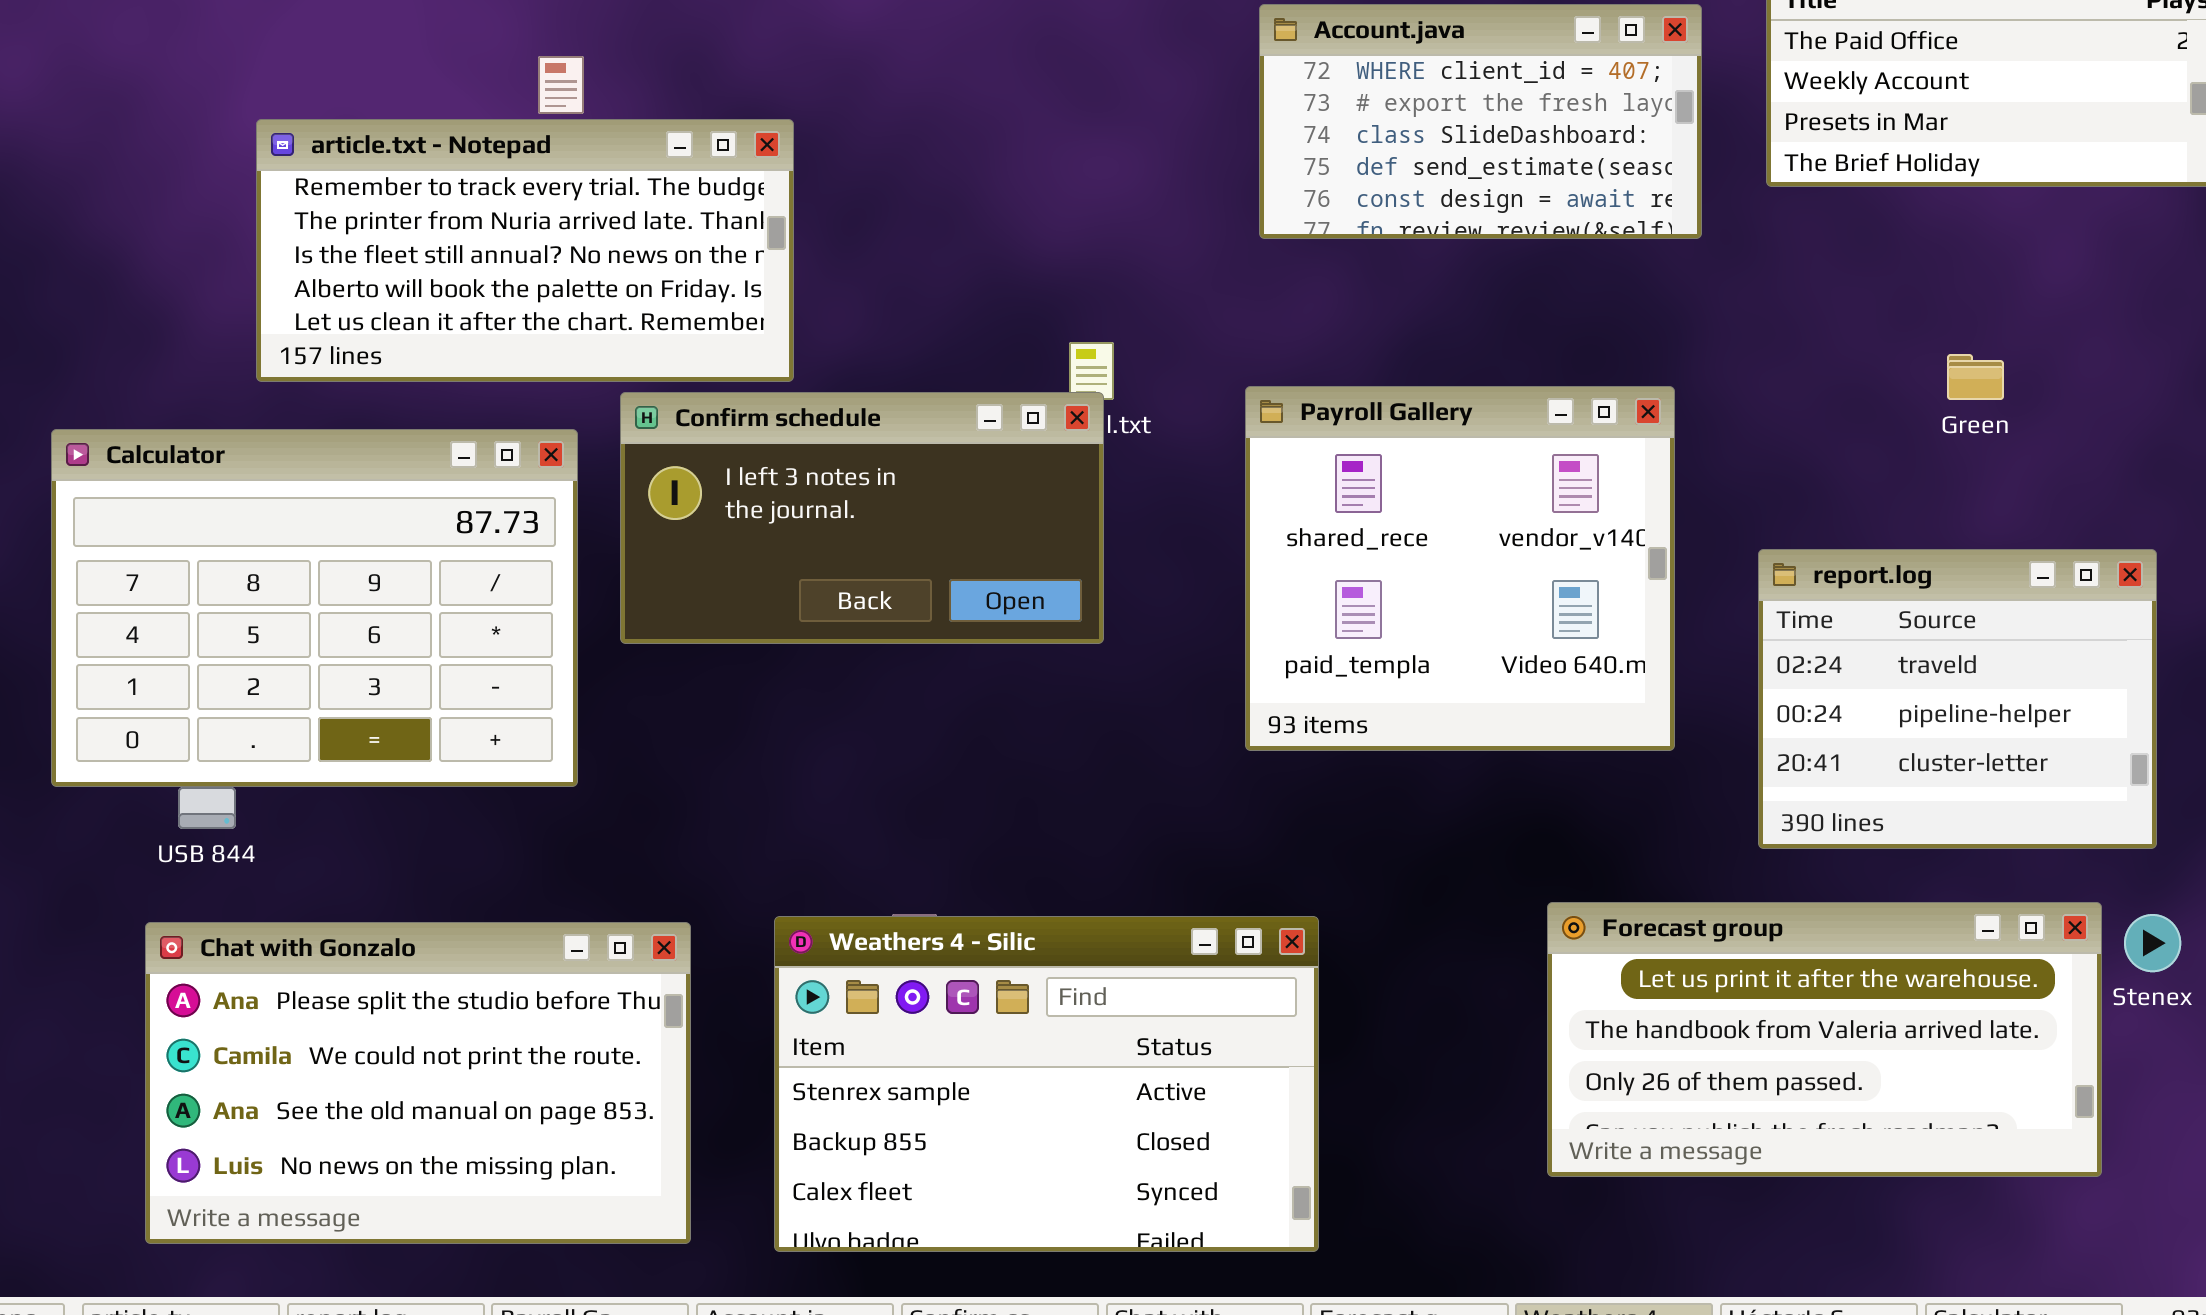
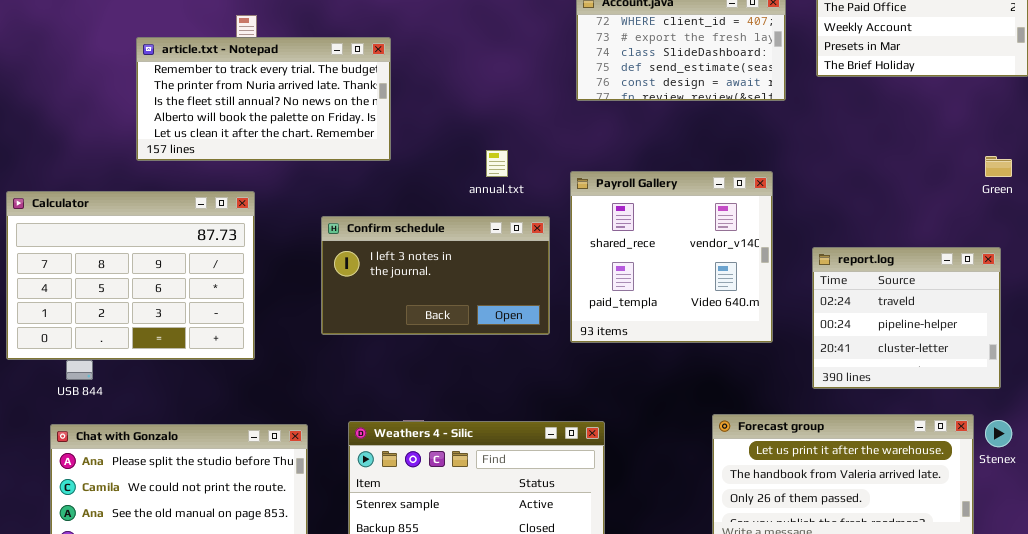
article.txt - Notepad: [256,119,794,382] -> [136,37,391,161], moved
Green: [1947,354,2004,400] -> [985,156,1012,177], moved
Confirm schedule: [620,392,1104,644] -> [321,216,550,335], moved

